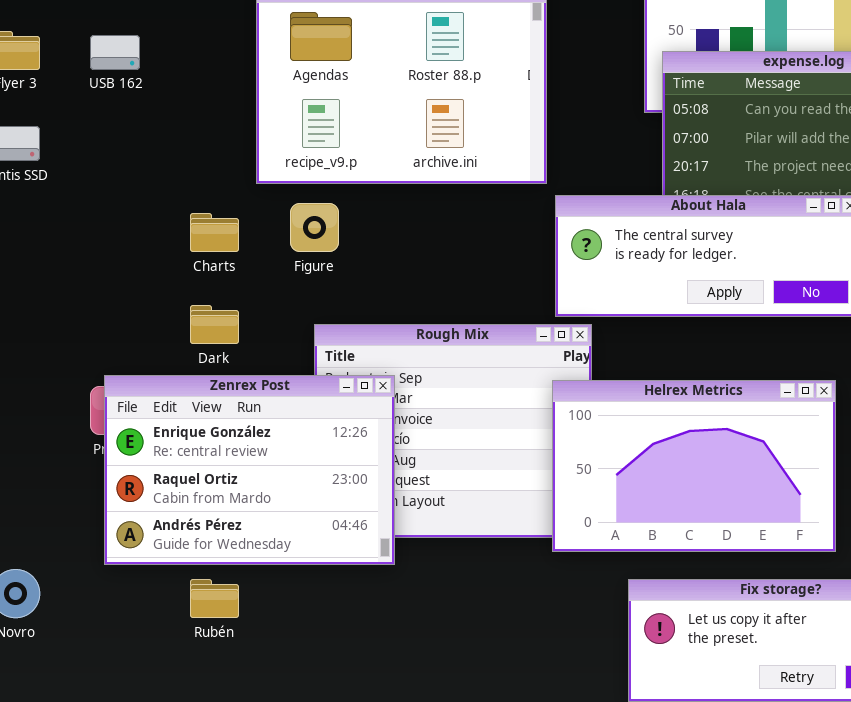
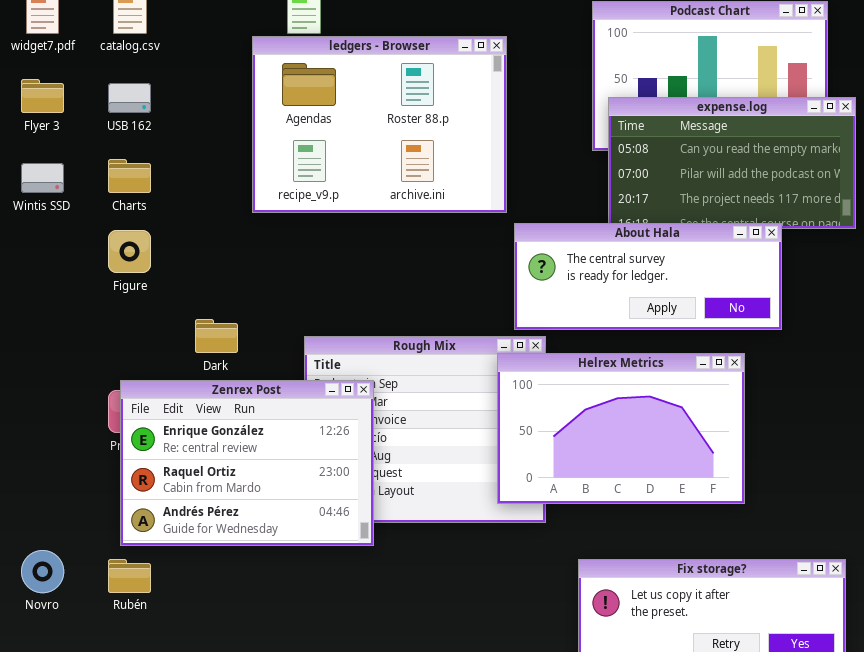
Figure: [290,203,339,252] -> [108,230,151,273], moved
Charts: [190,213,239,252] -> [108,159,151,193], moved
Helrex Metrics: [552,380,836,552] -> [497,353,745,504], moved
Rubén: [190,579,239,618] -> [108,559,151,593], moved

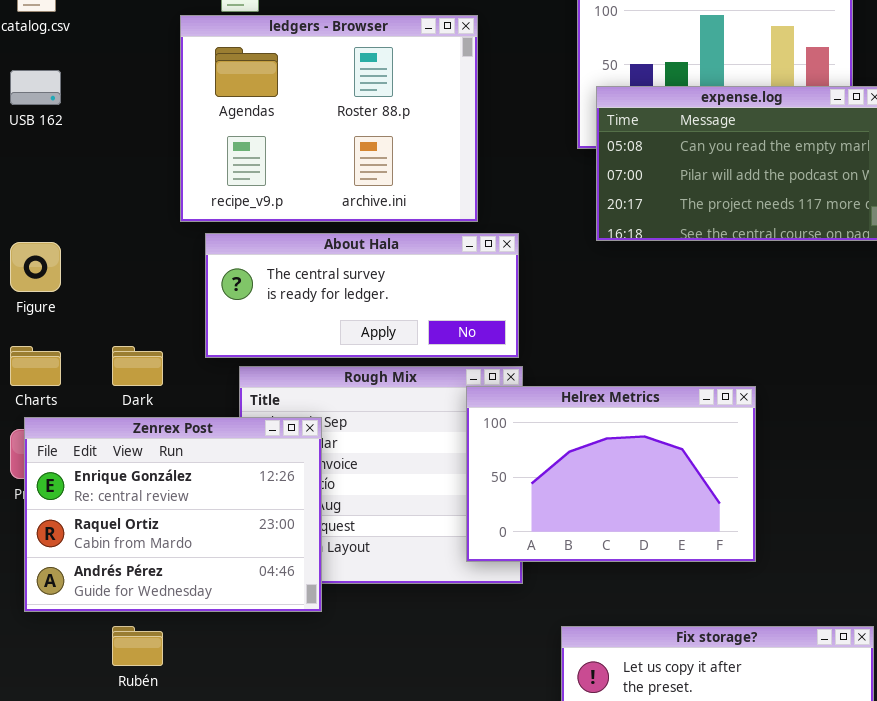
Charts: [108,159,151,193] -> [10,346,61,386], moved
About Hala: [514,223,782,330] -> [205,233,519,358], moved
Rubén: [108,559,151,593] -> [112,626,163,666], moved

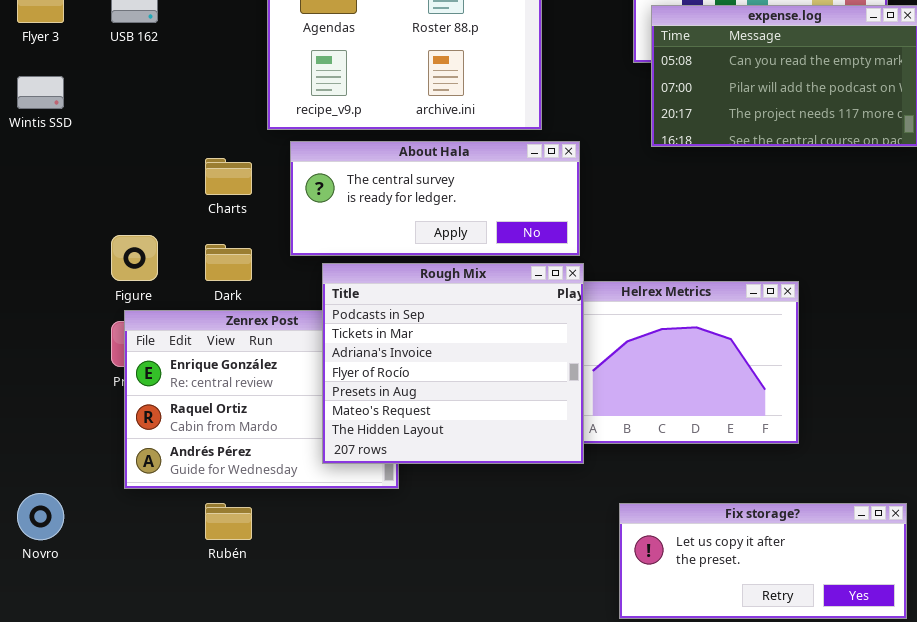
Figure: [10,242,61,292] -> [111,235,158,281], moved
Charts: [10,346,61,386] -> [205,158,252,195], moved
Rough Mix: [239,366,523,584] -> [322,263,584,464], raised

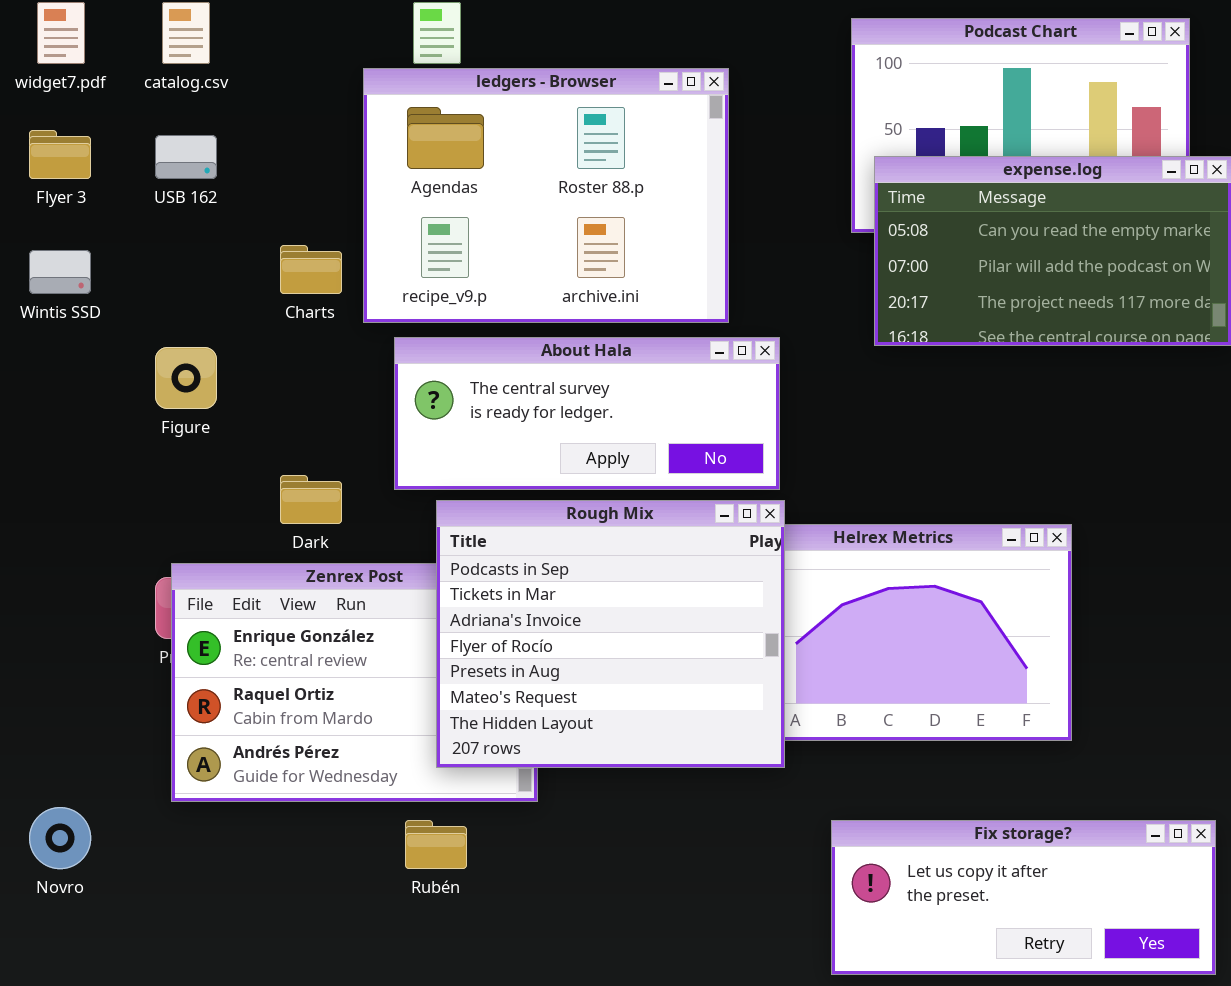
Charts: [205,158,252,195] -> [280,245,342,294], moved
Figure: [111,235,158,281] -> [155,347,217,409], moved
Rubén: [205,503,252,540] -> [405,820,467,869], moved

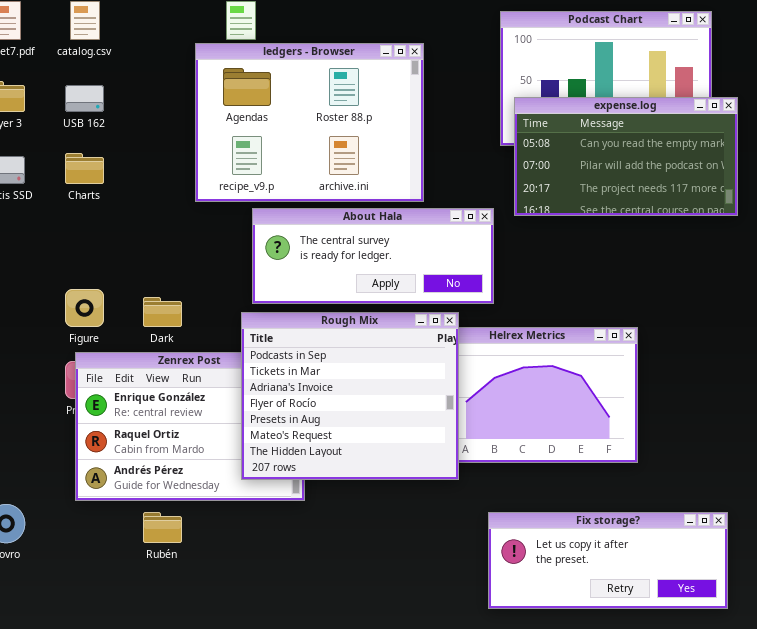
Charts: [280,245,342,294] -> [65,153,104,184], moved
About Hala: [394,337,780,490] -> [252,208,494,304], moved
Figure: [155,347,217,409] -> [65,289,104,327], moved
Rubén: [405,820,467,869] -> [143,512,182,543], moved

